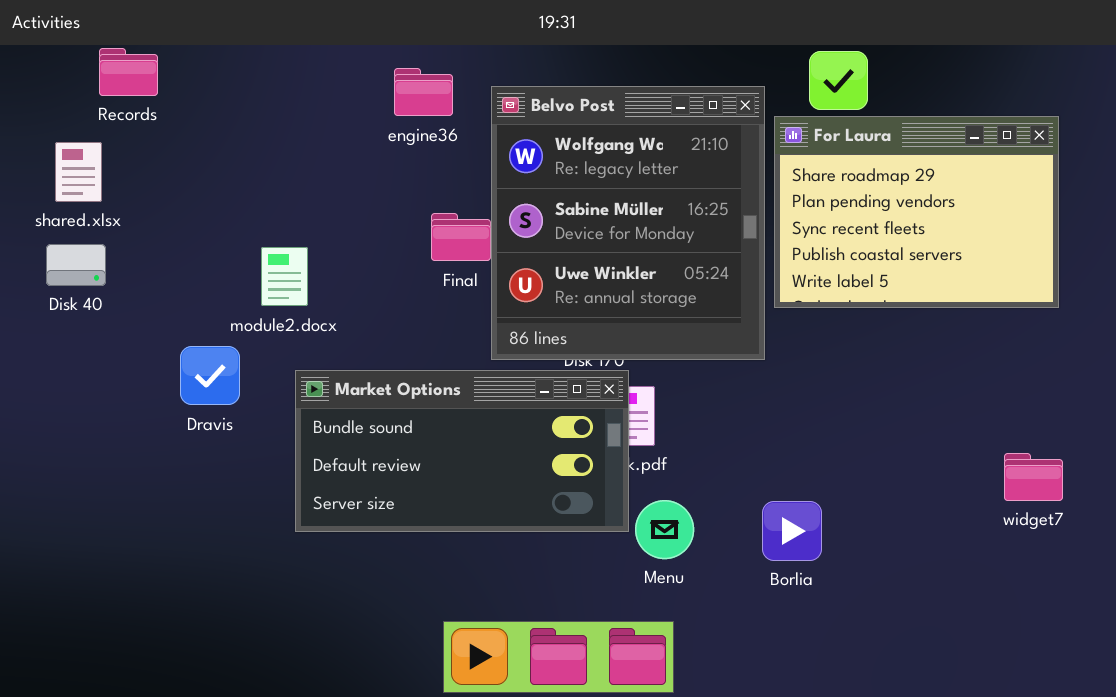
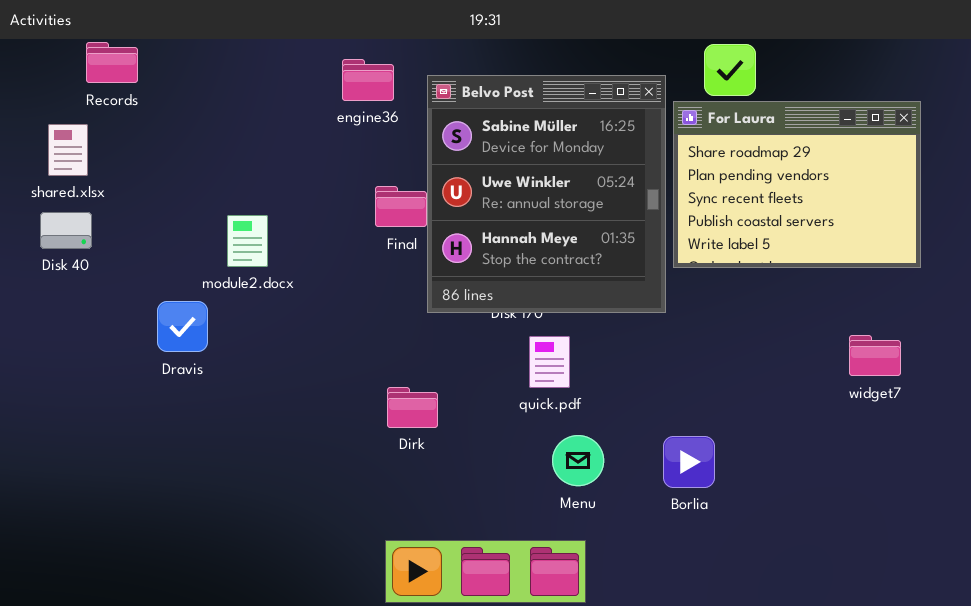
Belvo Post: [491,86,765,360] -> [427,75,666,313], scrolled down 1 row
Market Options: [295,370,629,532] -> none, closed
widget7: [1004,453,1063,501] -> [849,335,901,376], moved

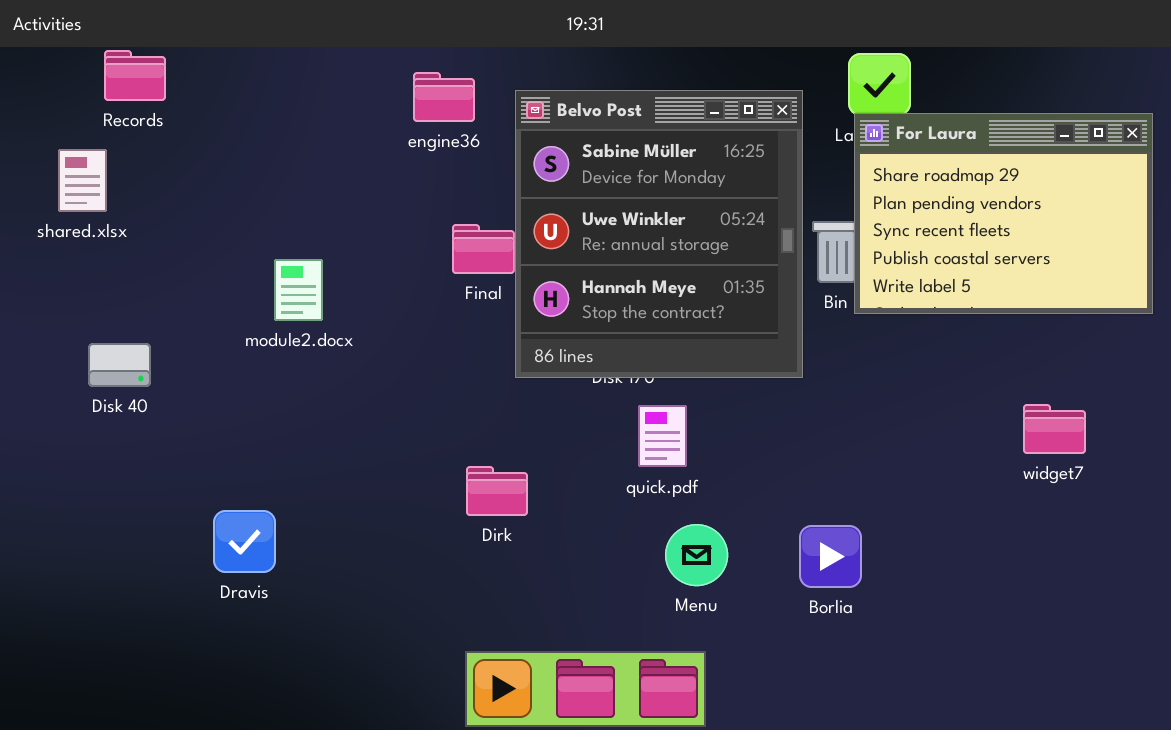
For Laura: [673,101,921,268] -> [854,113,1153,314], moved
Disk 40: [40,212,92,249] -> [88,343,151,387], moved
Dravis: [157,301,208,352] -> [213,510,276,573], moved

